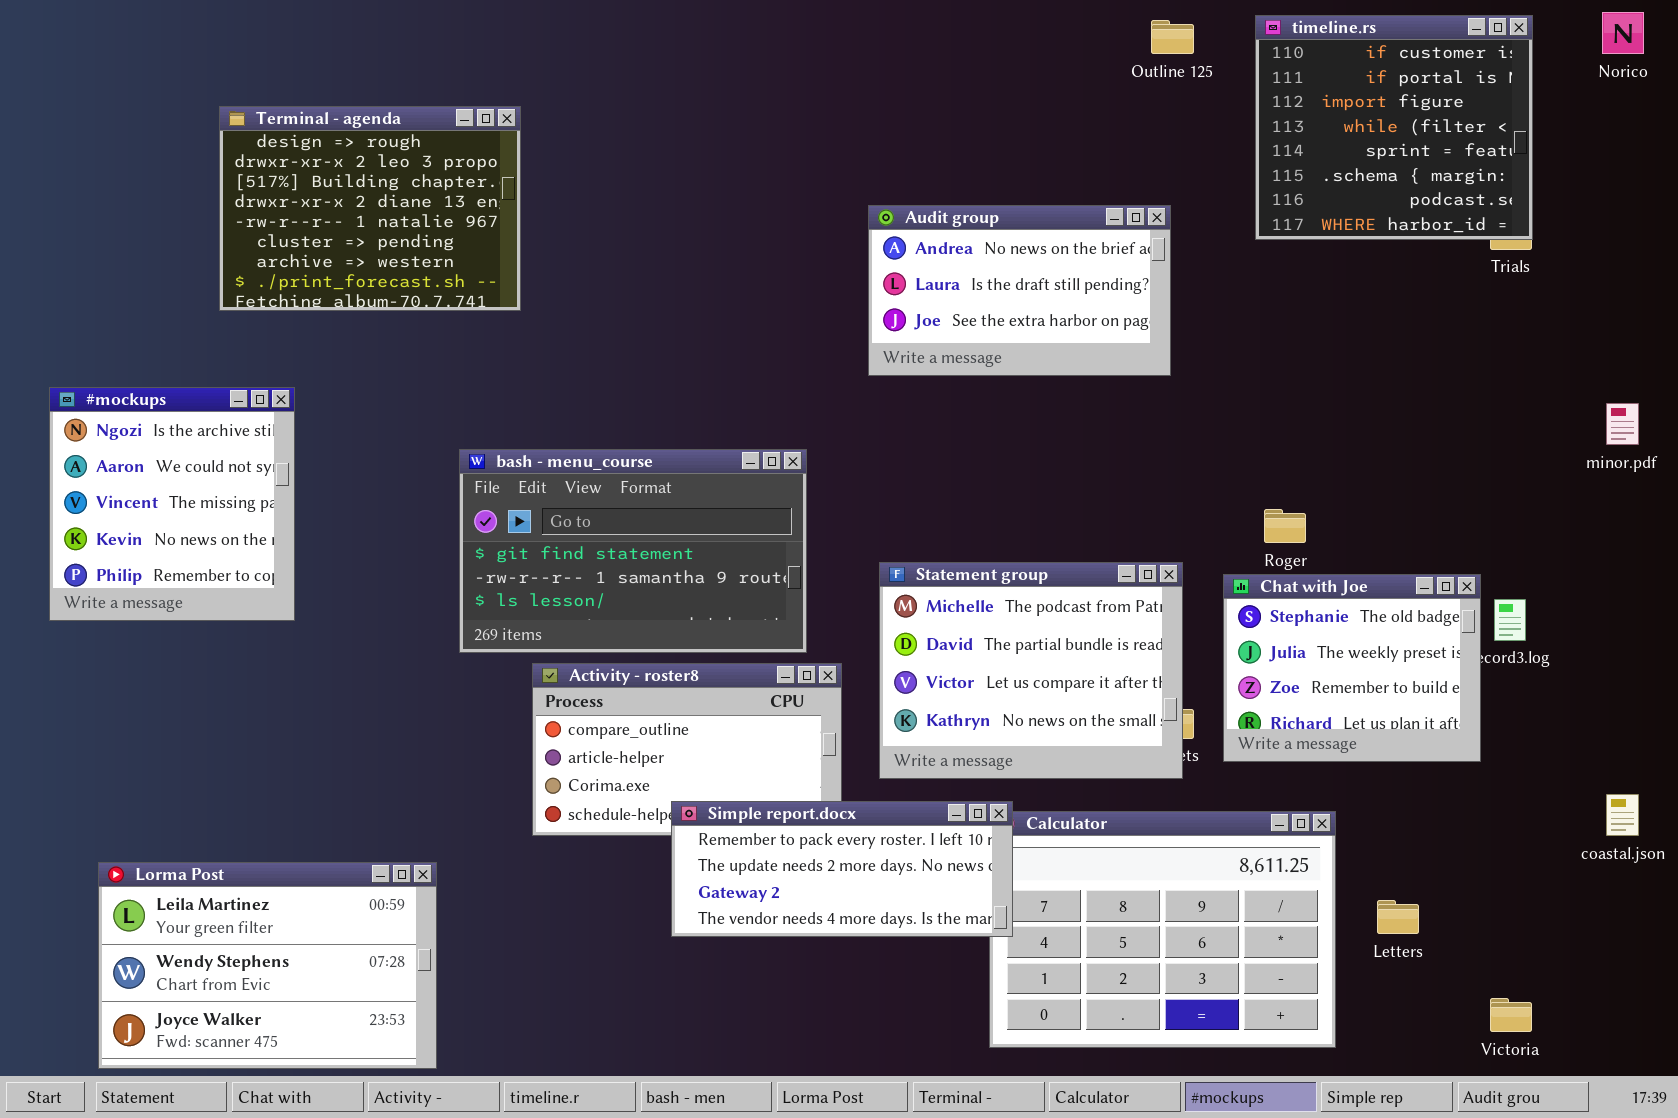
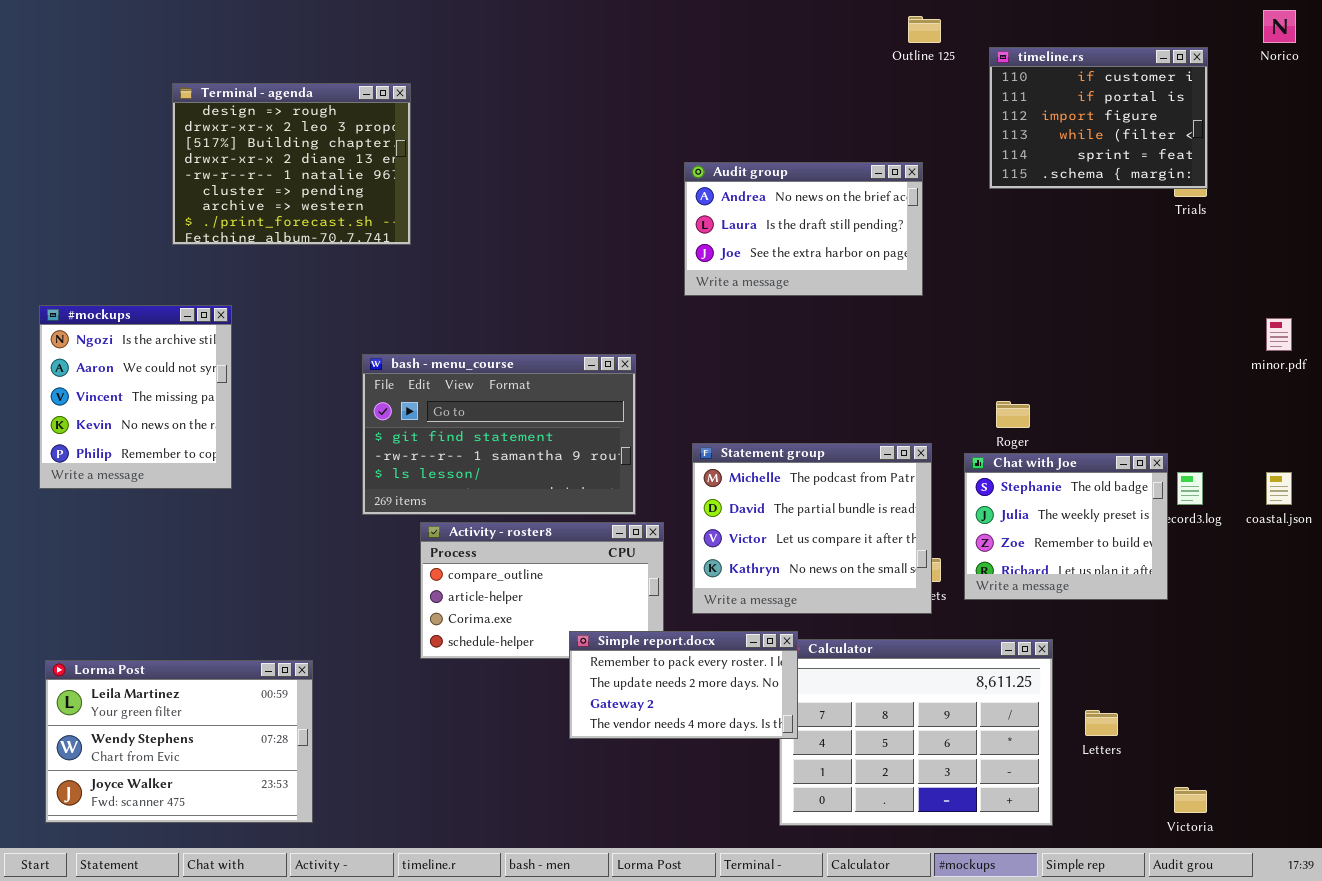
timeline.rs: [1255,15,1533,240] -> [989,47,1208,189], resized
coastal.json: [1606,794,1639,836] -> [1266,472,1292,505], moved
Simple report.docx: [671,801,1013,937] -> [569,631,798,739], resized
Lorma Post: [98,862,437,1069] -> [45,660,313,823], moved

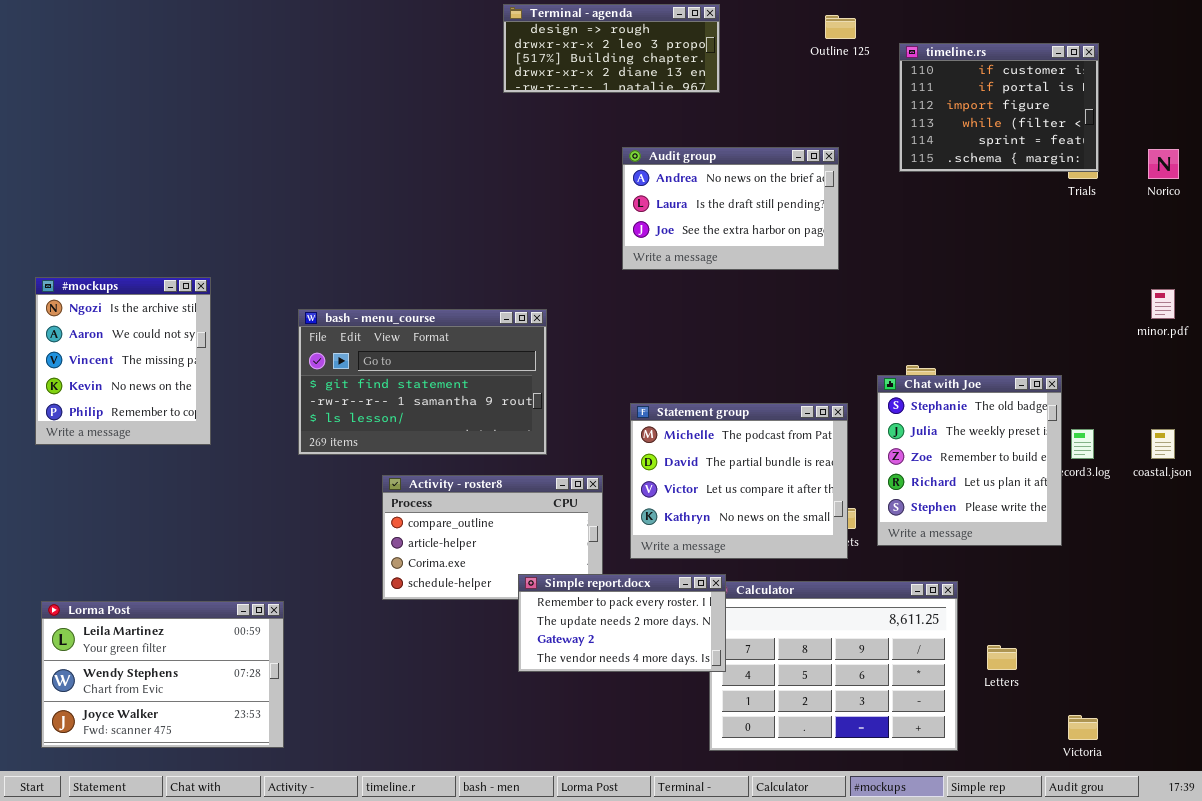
Norico: [1263,10,1296,43] -> [1148,149,1179,179], moved
Terminal - agenda: [172,83,411,245] -> [503,4,720,93], moved, resized
bash - menu_course: [362,354,636,515] -> [298,309,547,455], moved
Chat with Joe: [964,453,1168,600] -> [877,375,1062,546], resized

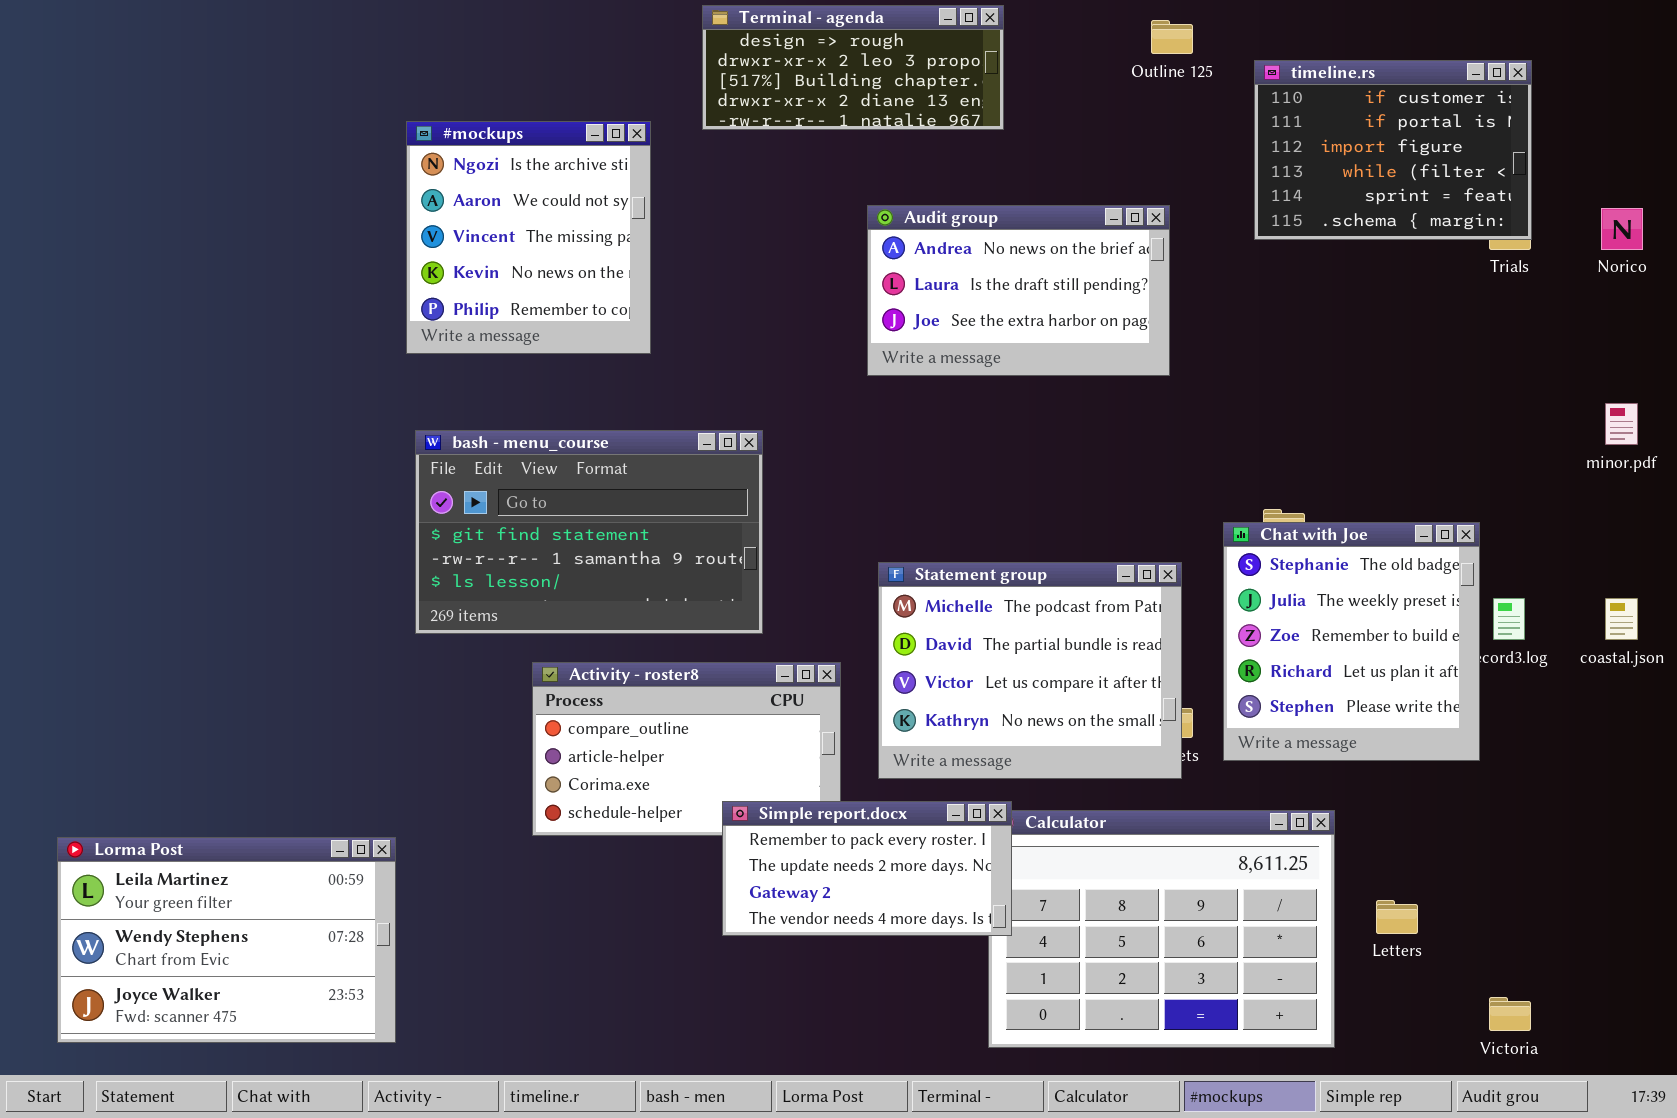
#mockups: [35,277,211,445] -> [406,121,651,354], moved

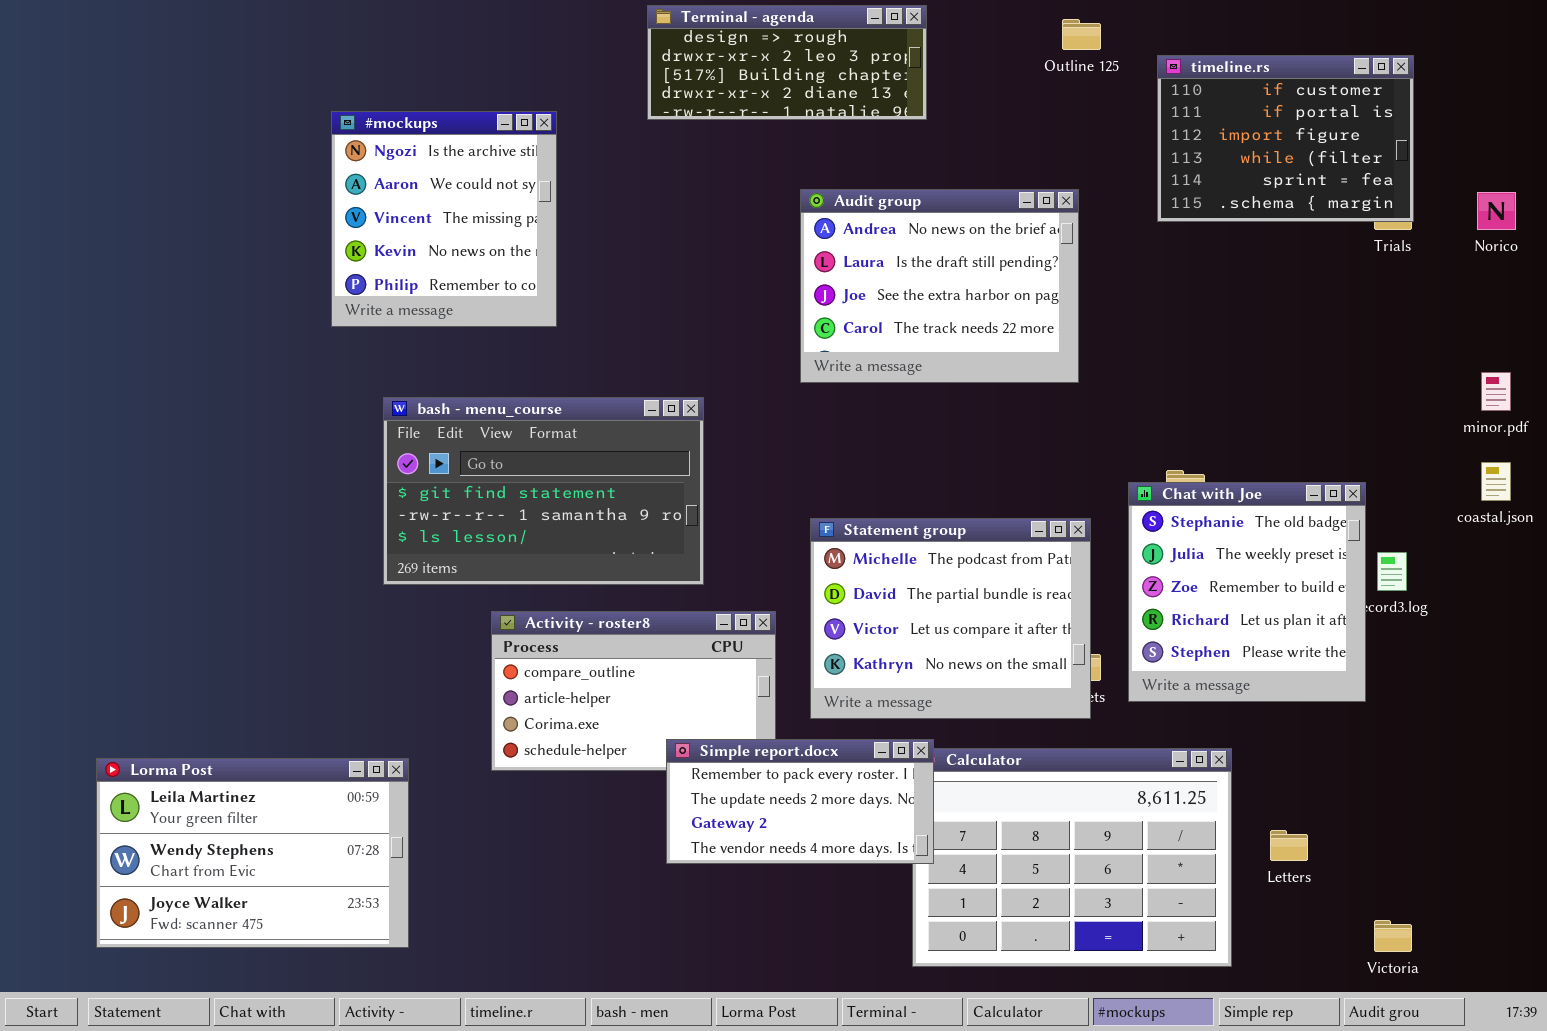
#mockups: [406,121,651,354] -> [331,111,557,327], moved
Audit group: [867,205,1170,376] -> [800,189,1079,383], resized
coastal.json: [1605,598,1638,640] -> [1481,462,1511,501], moved
Lorma Post: [57,837,396,1043] -> [96,758,409,948], moved

